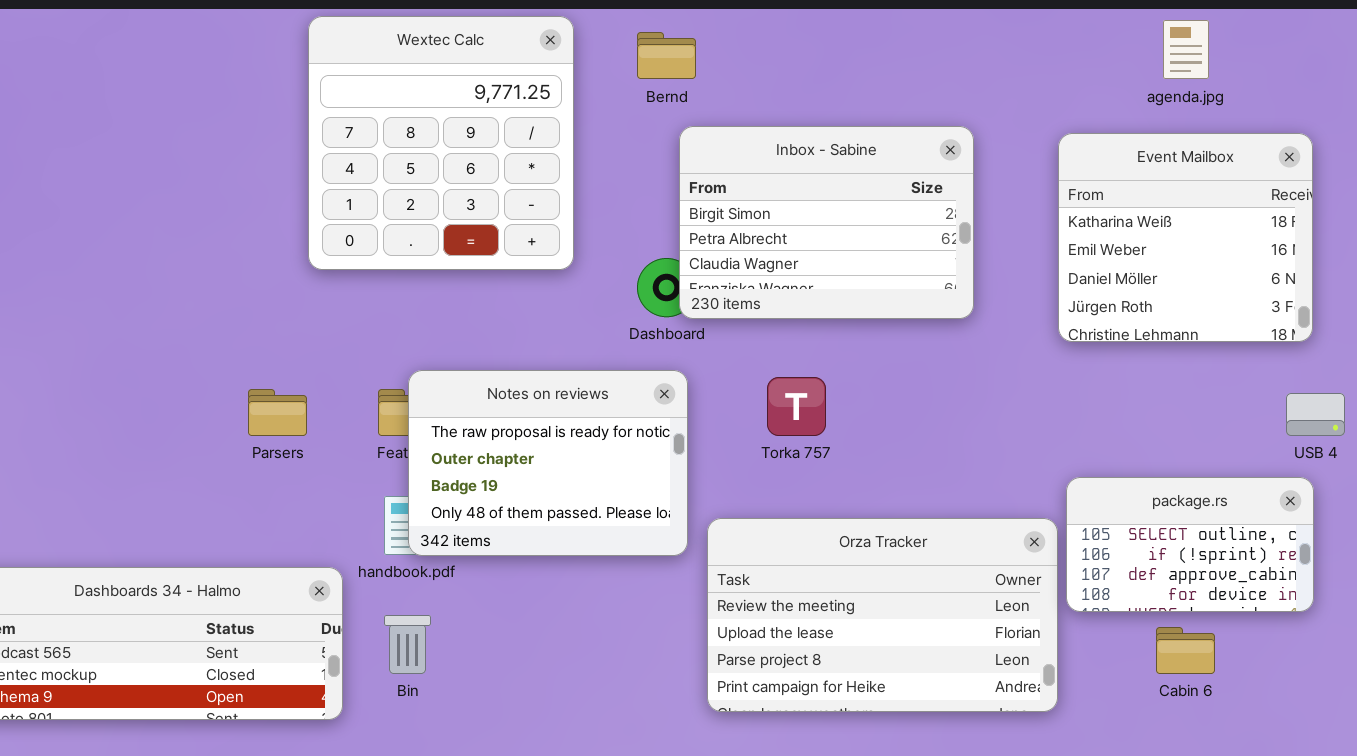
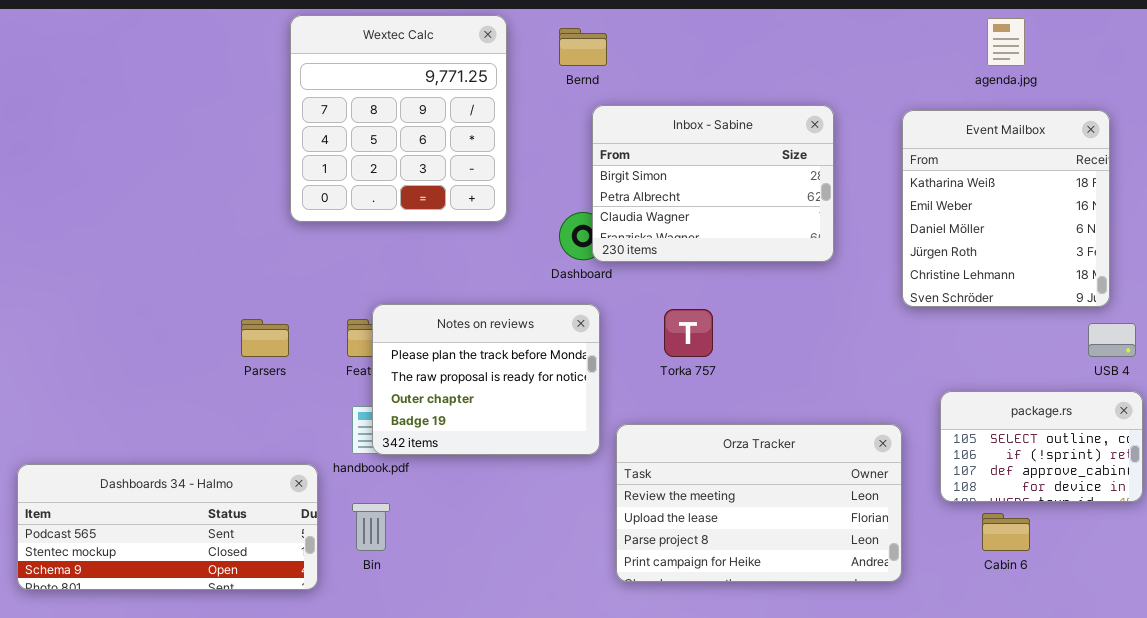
Event Mailbox: [1058,133,1313,342] -> [902,110,1110,307], resized
Notes on reviews: [408,370,688,556] -> [372,304,600,455], scrolled up 1 row
package.rs: [1066,477,1314,612] -> [940,391,1143,502], moved

